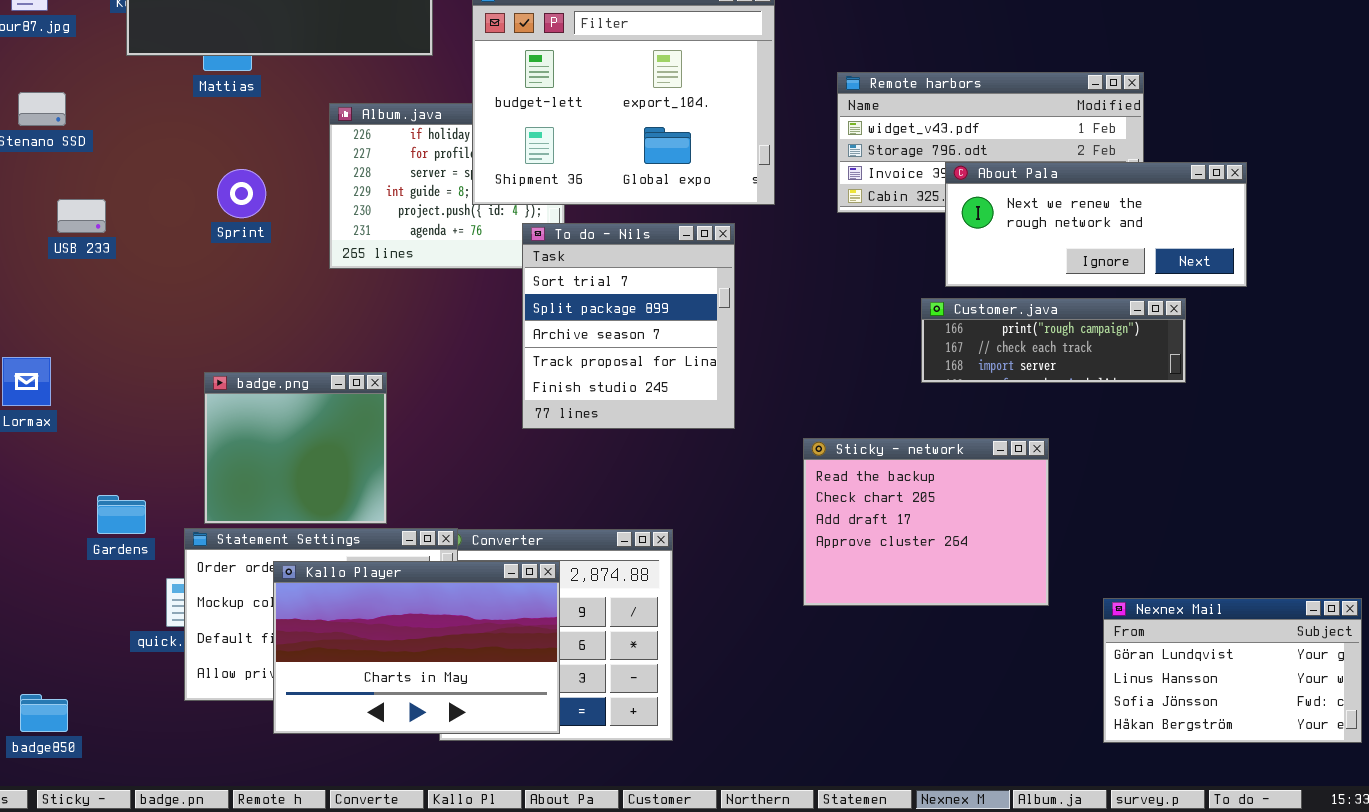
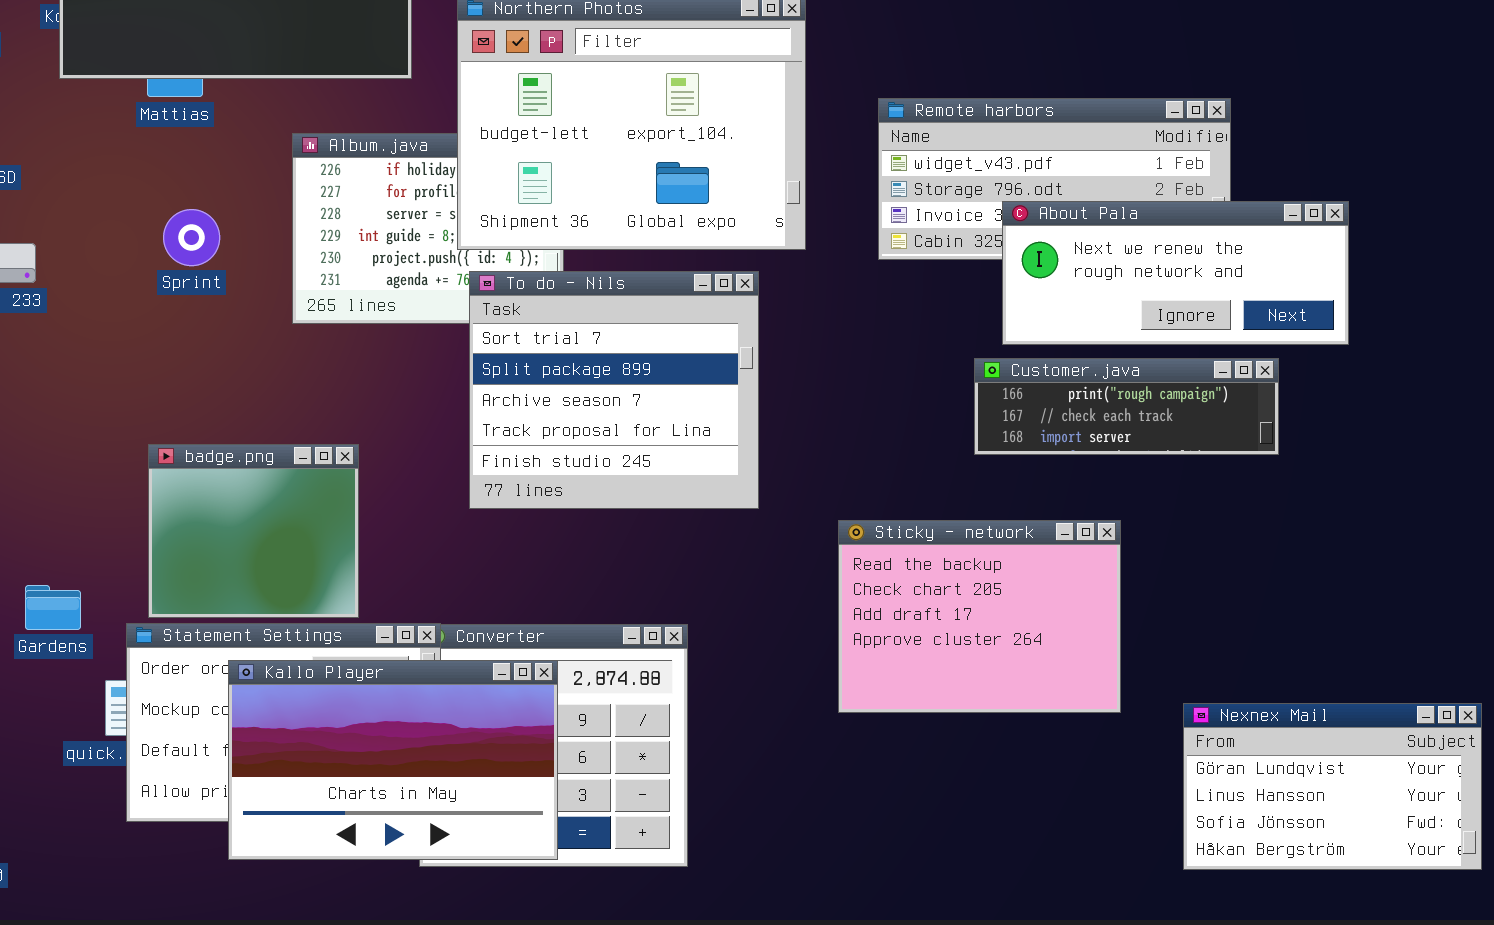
To do - Nils: [522,223,735,429] -> [469,271,759,509], resized

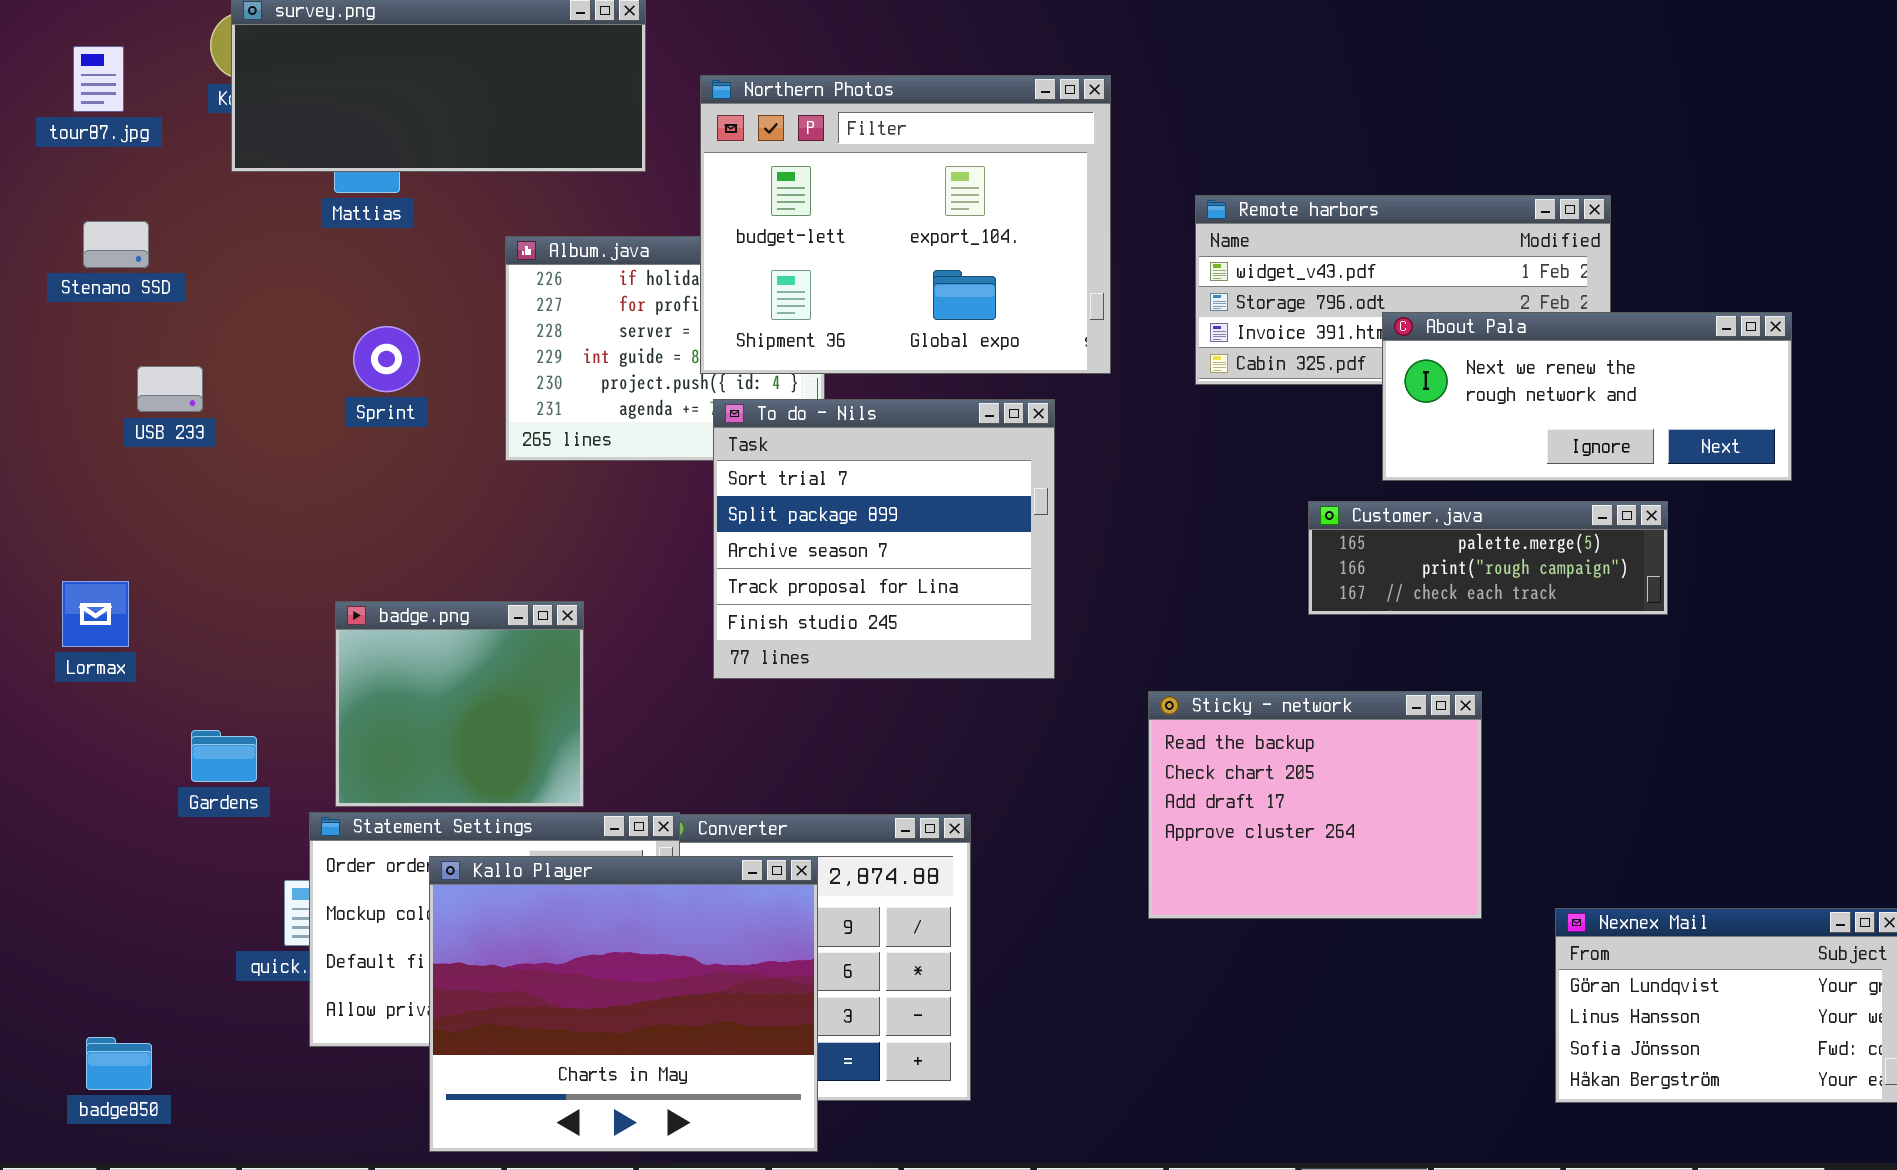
About Pala: [1002,201,1349,345] -> [1382,312,1792,481], moved
Customer.java: [974,358,1279,455] -> [1308,501,1668,615], scrolled up 1 row
Gardens: [25,585,81,630] -> [191,730,257,782], moved
Kallo Player: [228,660,558,860] -> [429,856,818,1152], resized

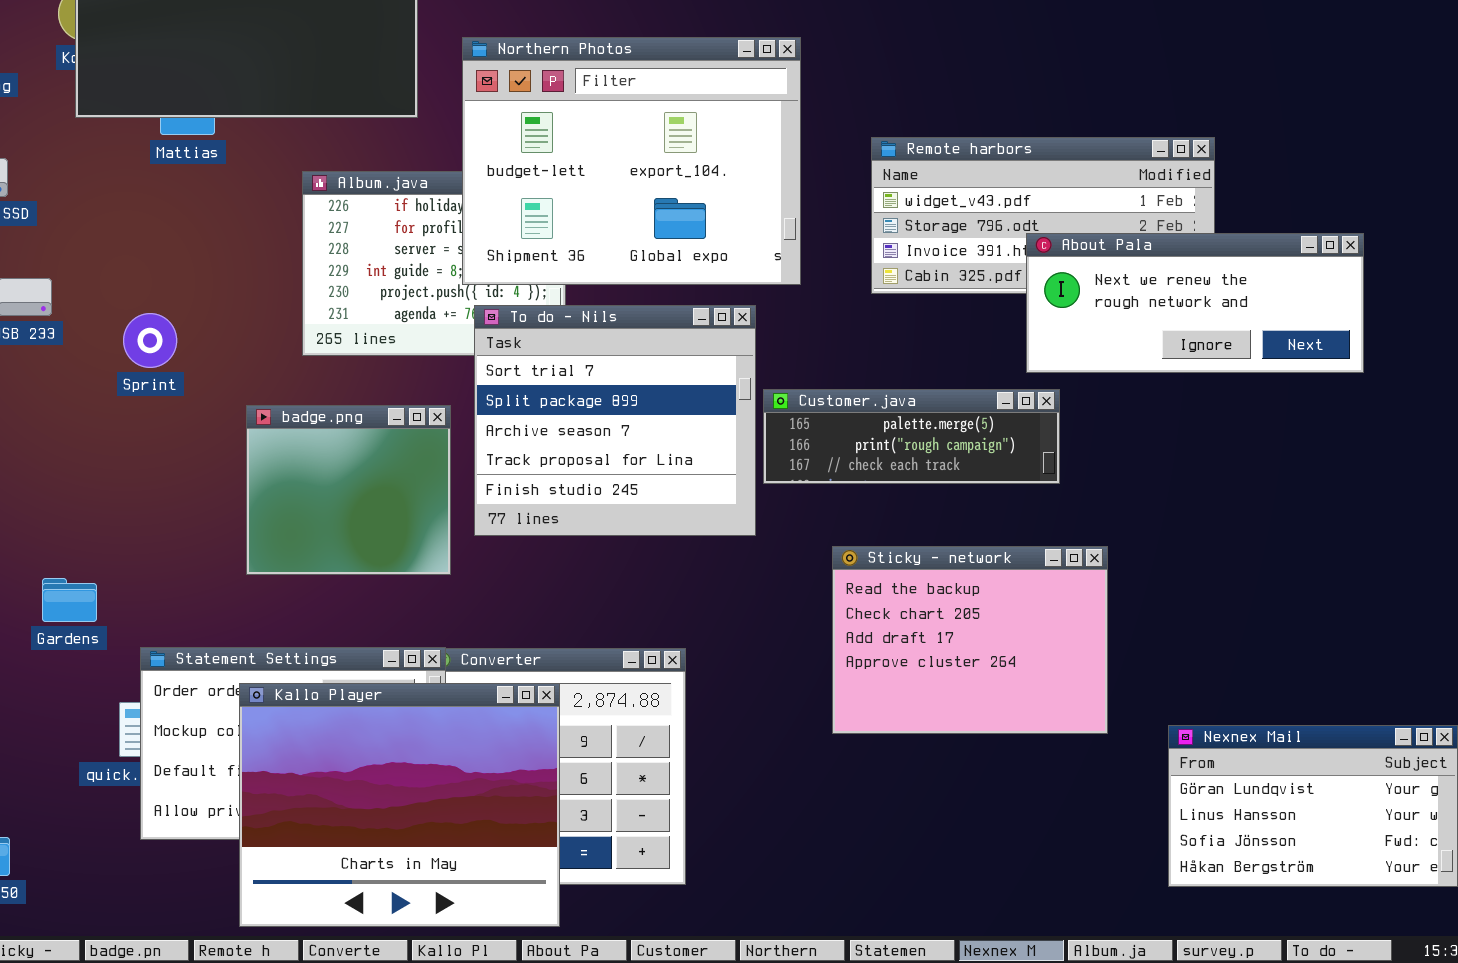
Sprint: [353,326,420,392] -> [123,313,177,368], moved
Customer.java: [1308,501,1668,615] -> [763,389,1060,484], moved
badge.png: [335,601,584,807] -> [246,405,451,575], moved

